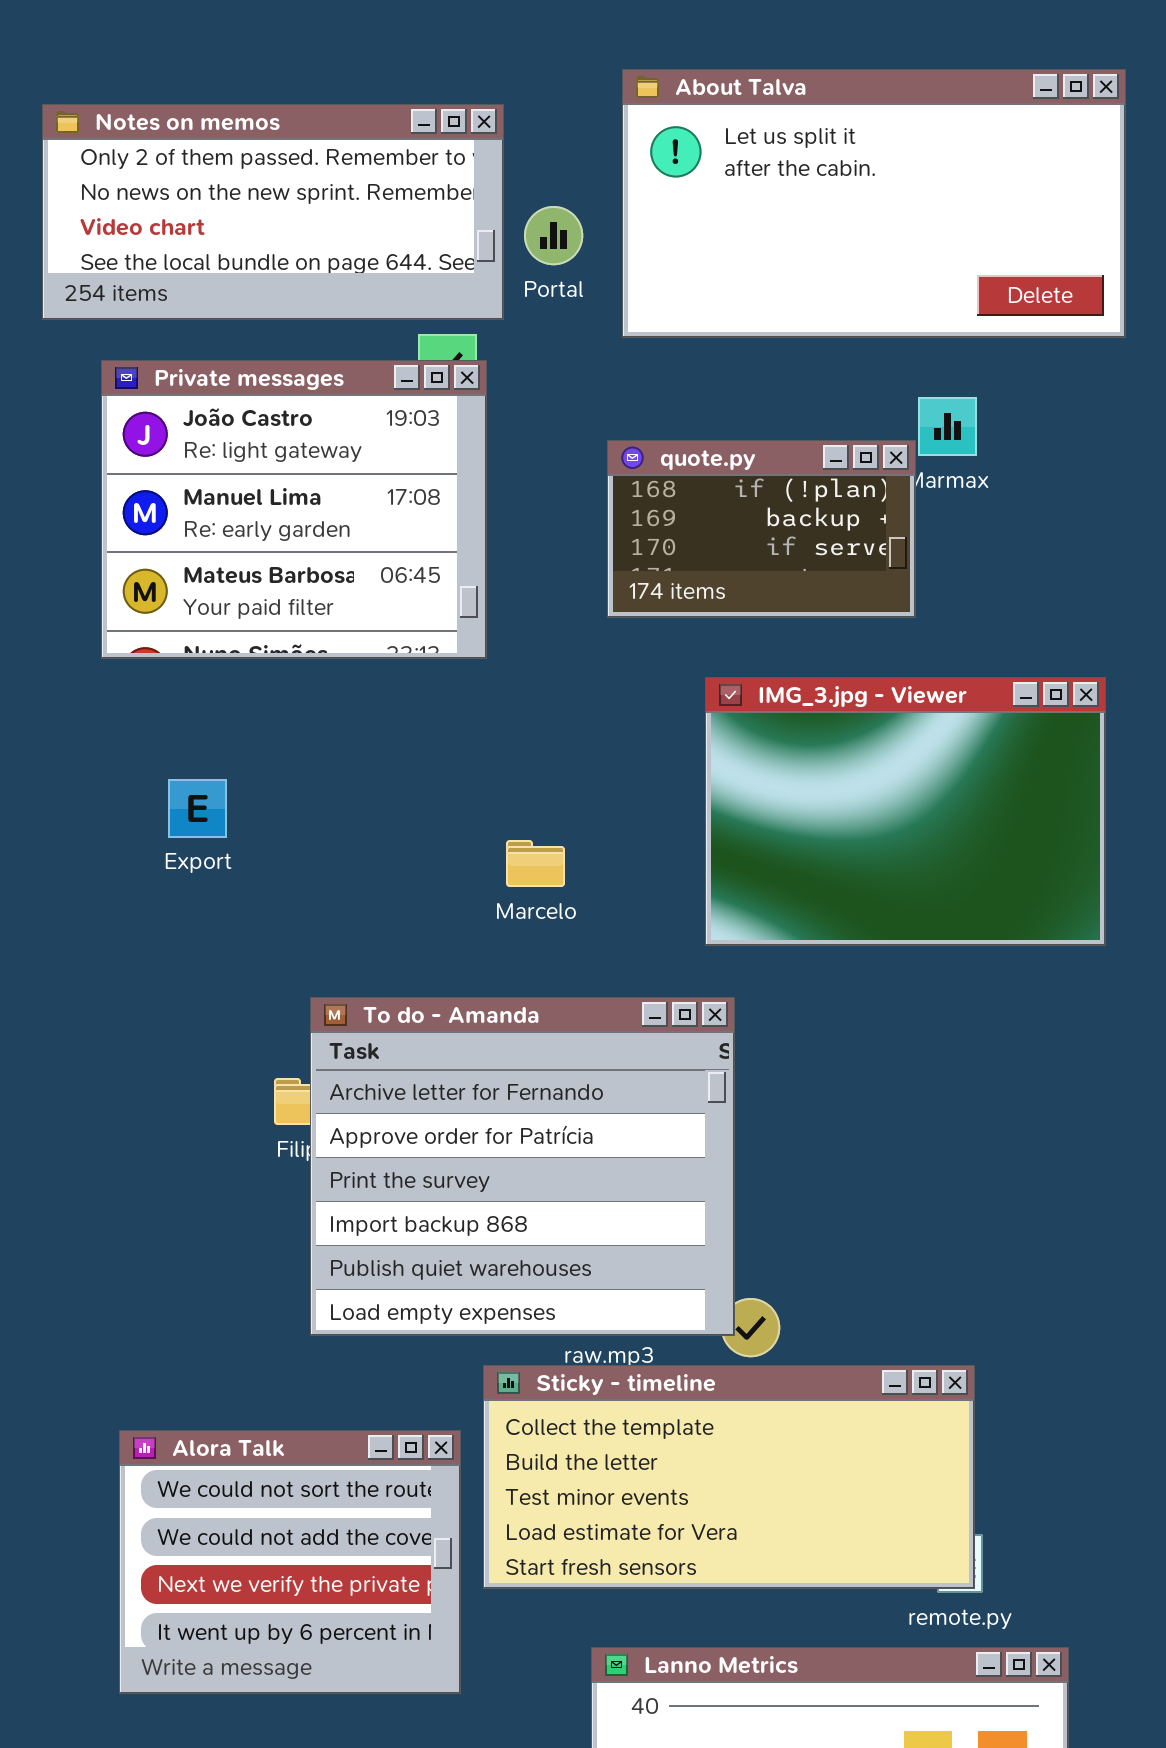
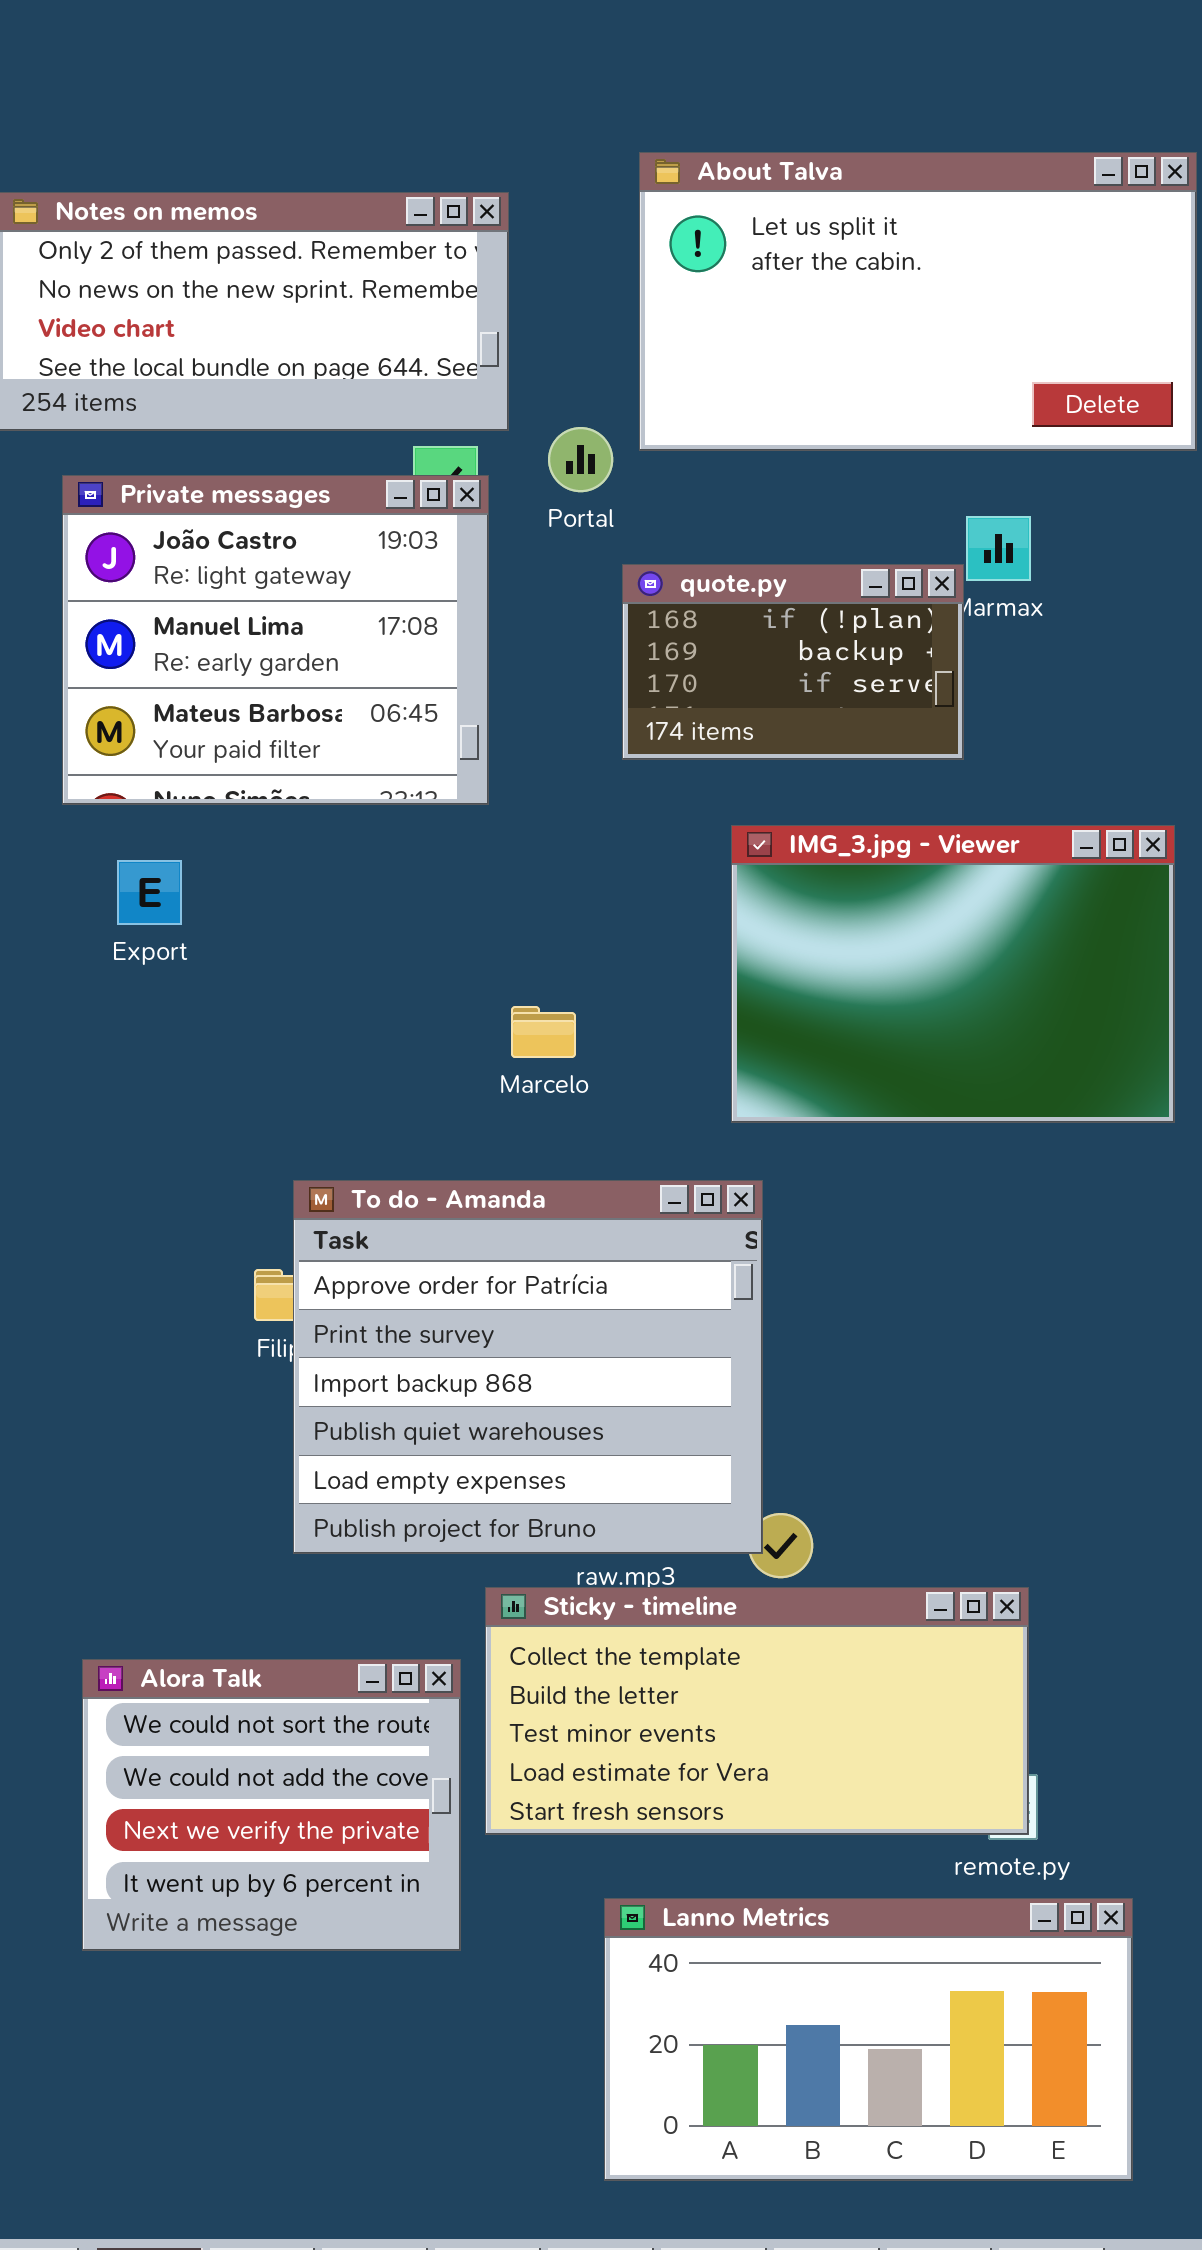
Portal: [524,206,583,265] -> [548,427,613,492], moved
Export: [168,779,227,838] -> [117,860,182,925], moved
To do - Amanda: [310,997,735,1336] -> [293,1180,763,1554], scrolled down 1 row

